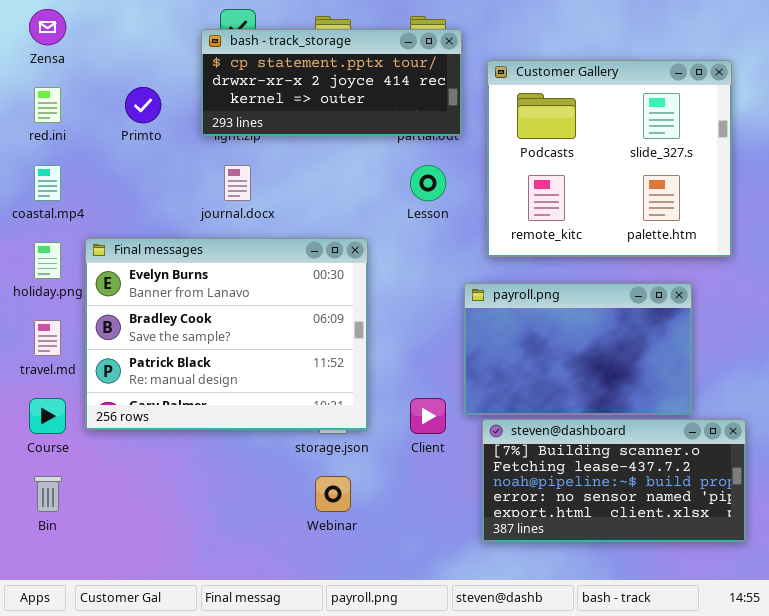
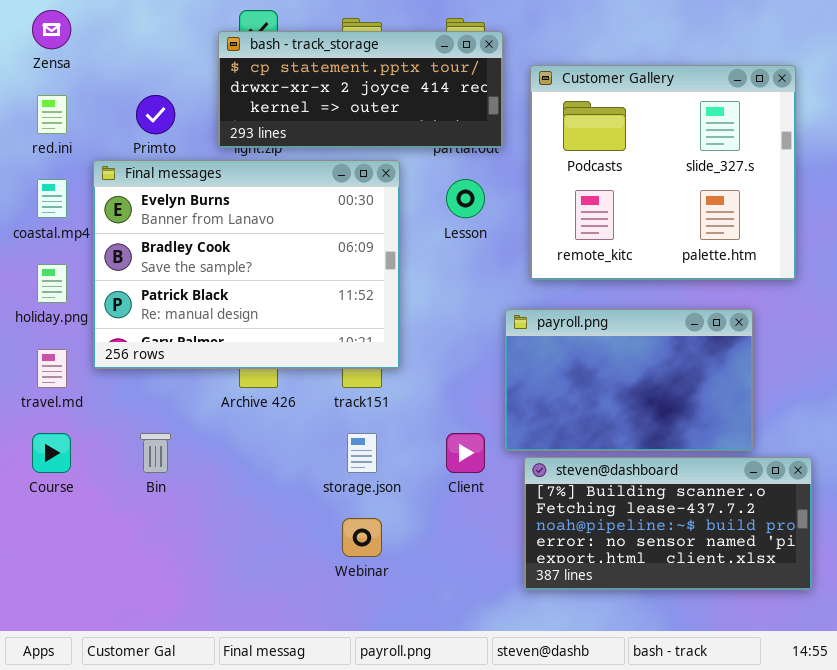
Final messages: [85,238,368,430] -> [93,160,400,369], moved
Bin: [34,476,62,512] -> [140,433,171,473], moved

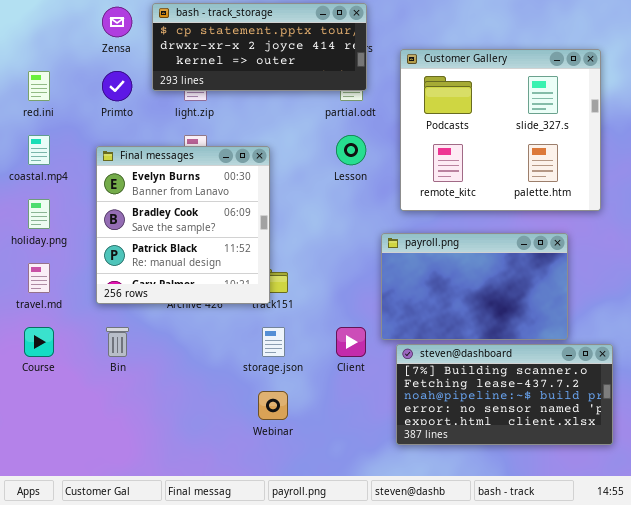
Zensa: [32,10,71,49] -> [102,7,132,37], moved
bash - track_storage: [218,31,503,148] -> [152,3,367,91], moved
Final messages: [93,160,400,369] -> [96,146,270,304], moved, resized

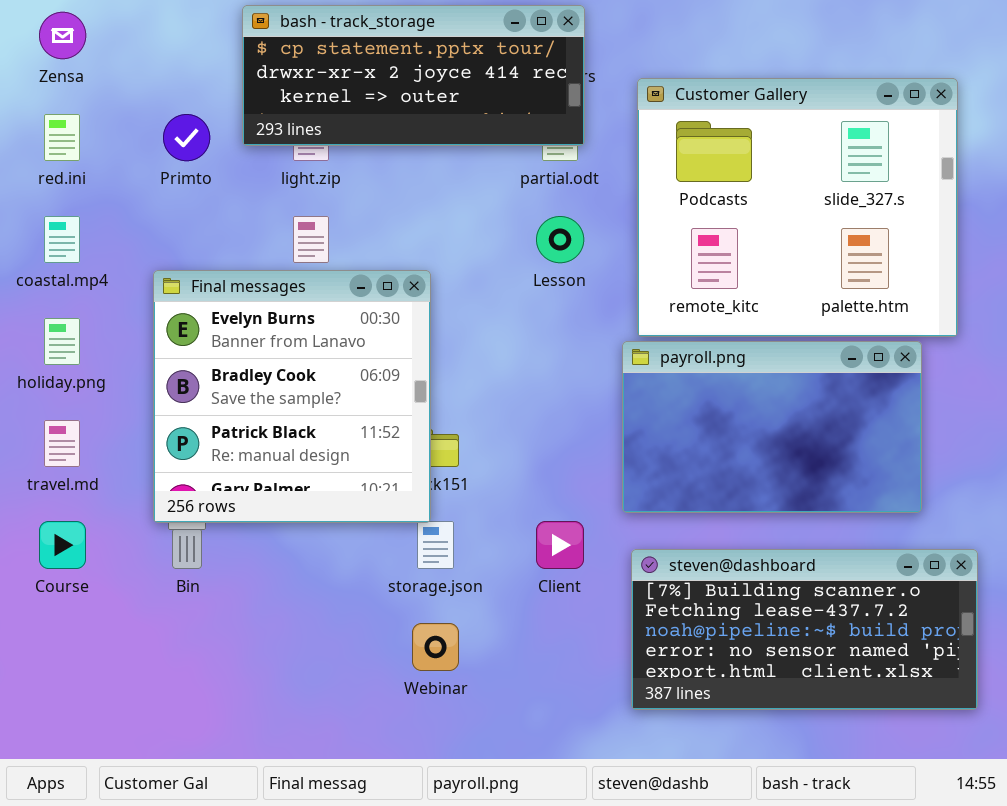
Zensa: [102,7,132,37] -> [39,12,86,59], moved
Final messages: [96,146,270,304] -> [153,270,431,523], moved
payroll.png: [381,233,568,340] -> [622,341,922,513], moved

